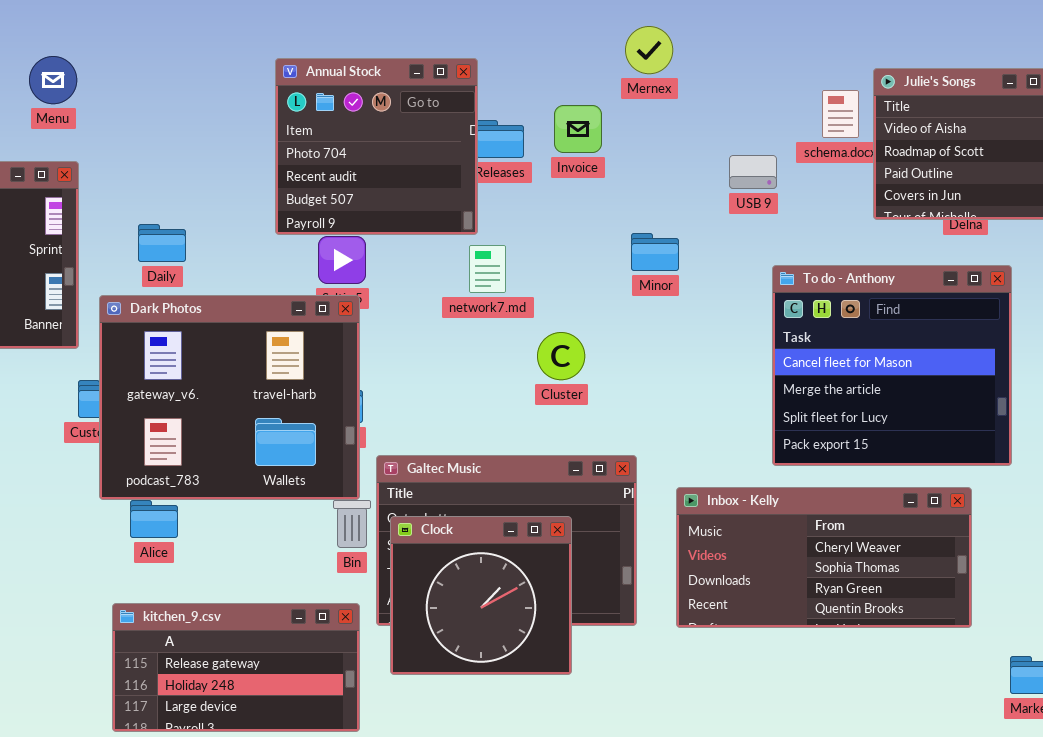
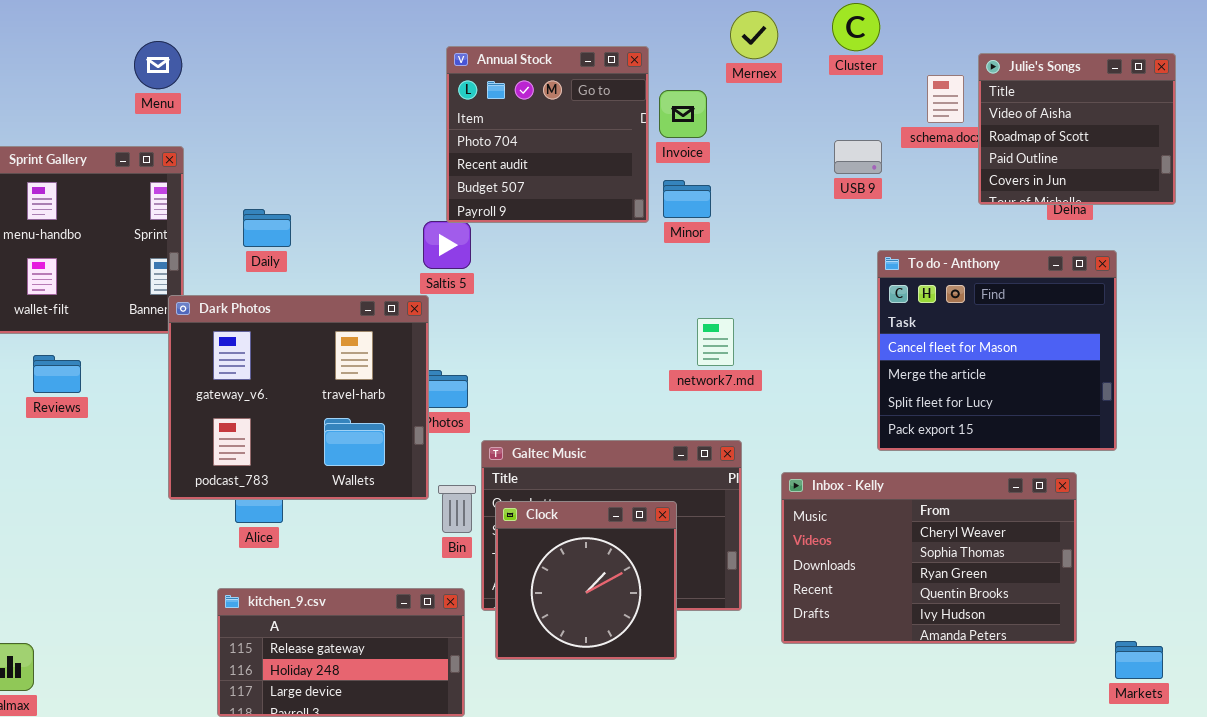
Annual Stock: [275,58,478,235] -> [446,46,649,223], moved
Minor: [631,233,679,271] -> [663,180,711,218], moved
network7.md: [469,245,506,293] -> [697,318,734,366], moved
Dark Photos: [99,295,360,500] -> [168,295,429,500], moved
Cluster: [537,332,585,380] -> [832,3,880,51], moved
Inbox - Kelly: [676,487,972,628] -> [781,472,1077,644], resized

